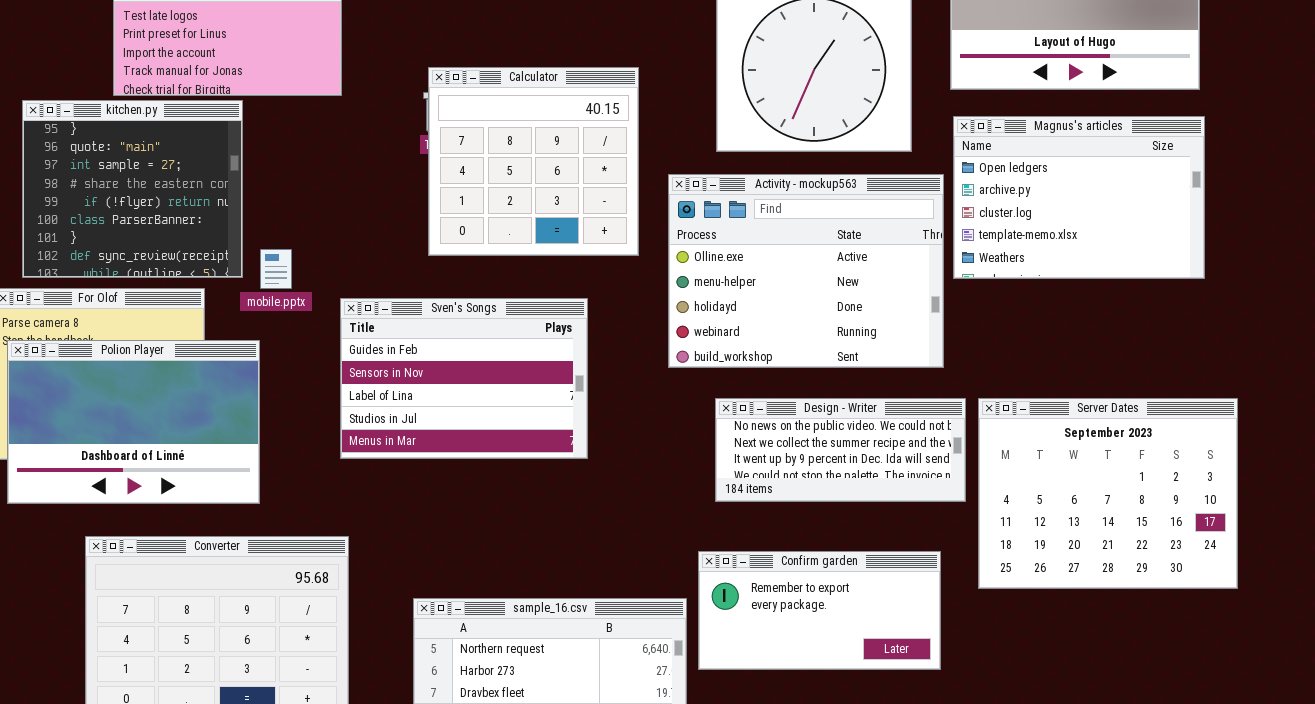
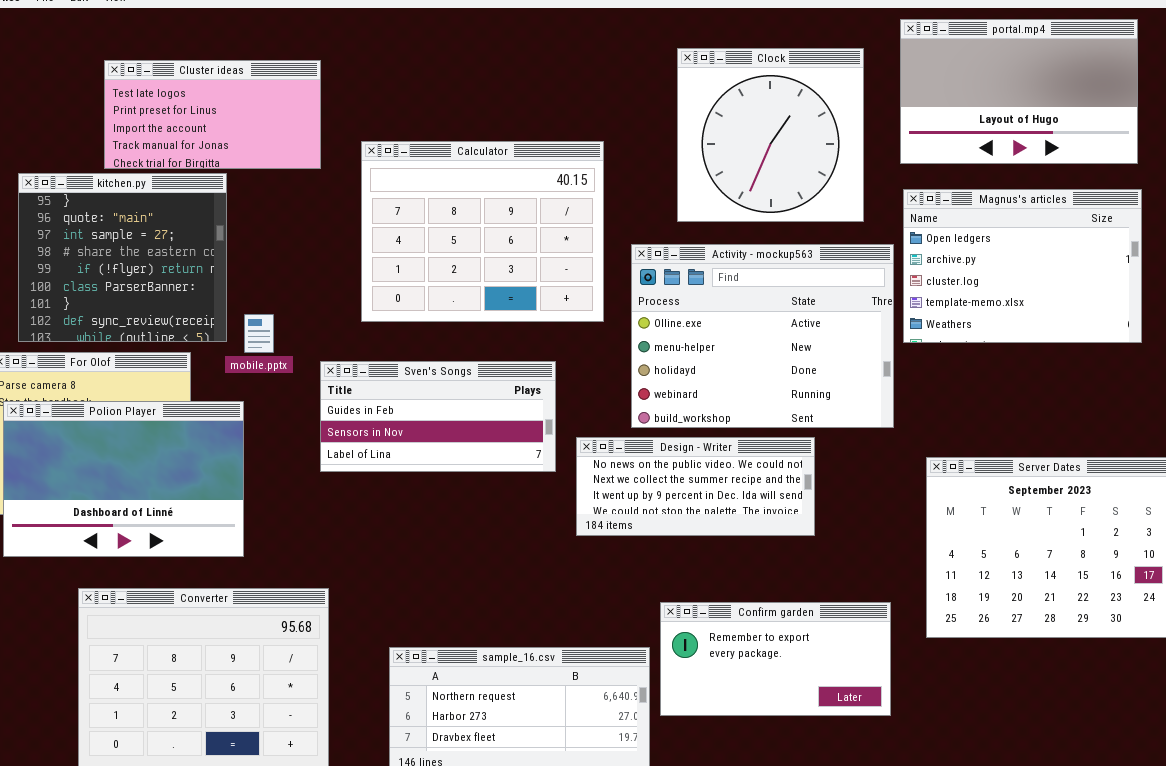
Calculator: [428,67,639,256] -> [361,141,604,322], resized
Sven's Songs: [340,298,588,459] -> [320,361,556,472], resized
Design - Writer: [715,398,966,502] -> [576,437,815,536], moved

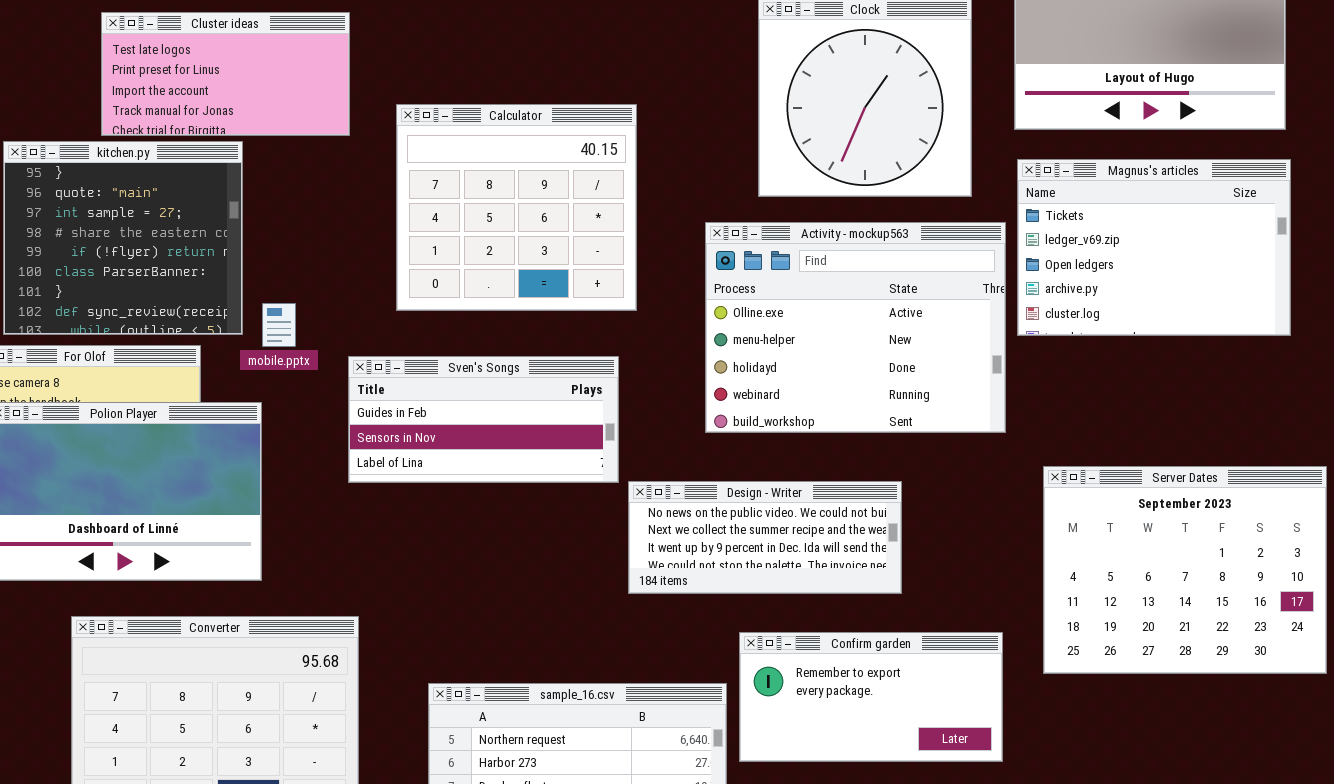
Calculator: [361,141,604,322] -> [396,104,637,311], resized
Magnus's articles: [903,189,1142,343] -> [1017,159,1291,336], scrolled up 2 rows
Design - Writer: [576,437,815,536] -> [628,481,902,594], moved

